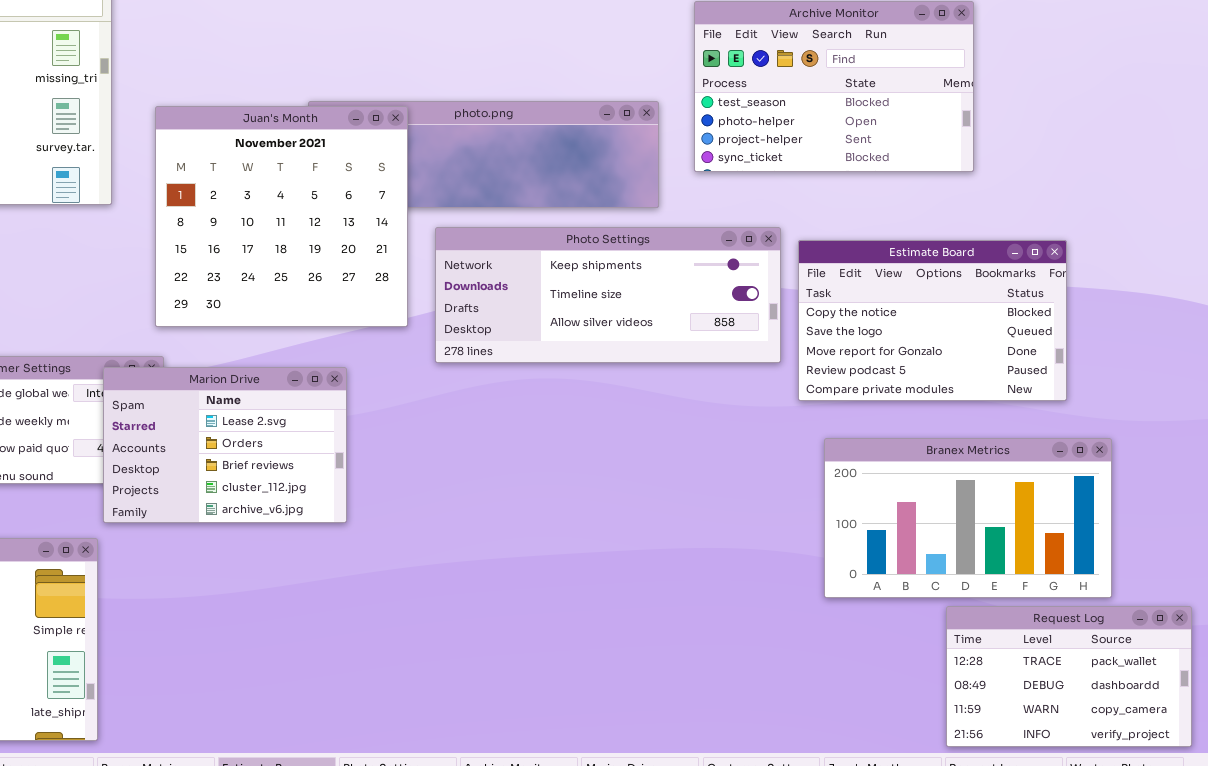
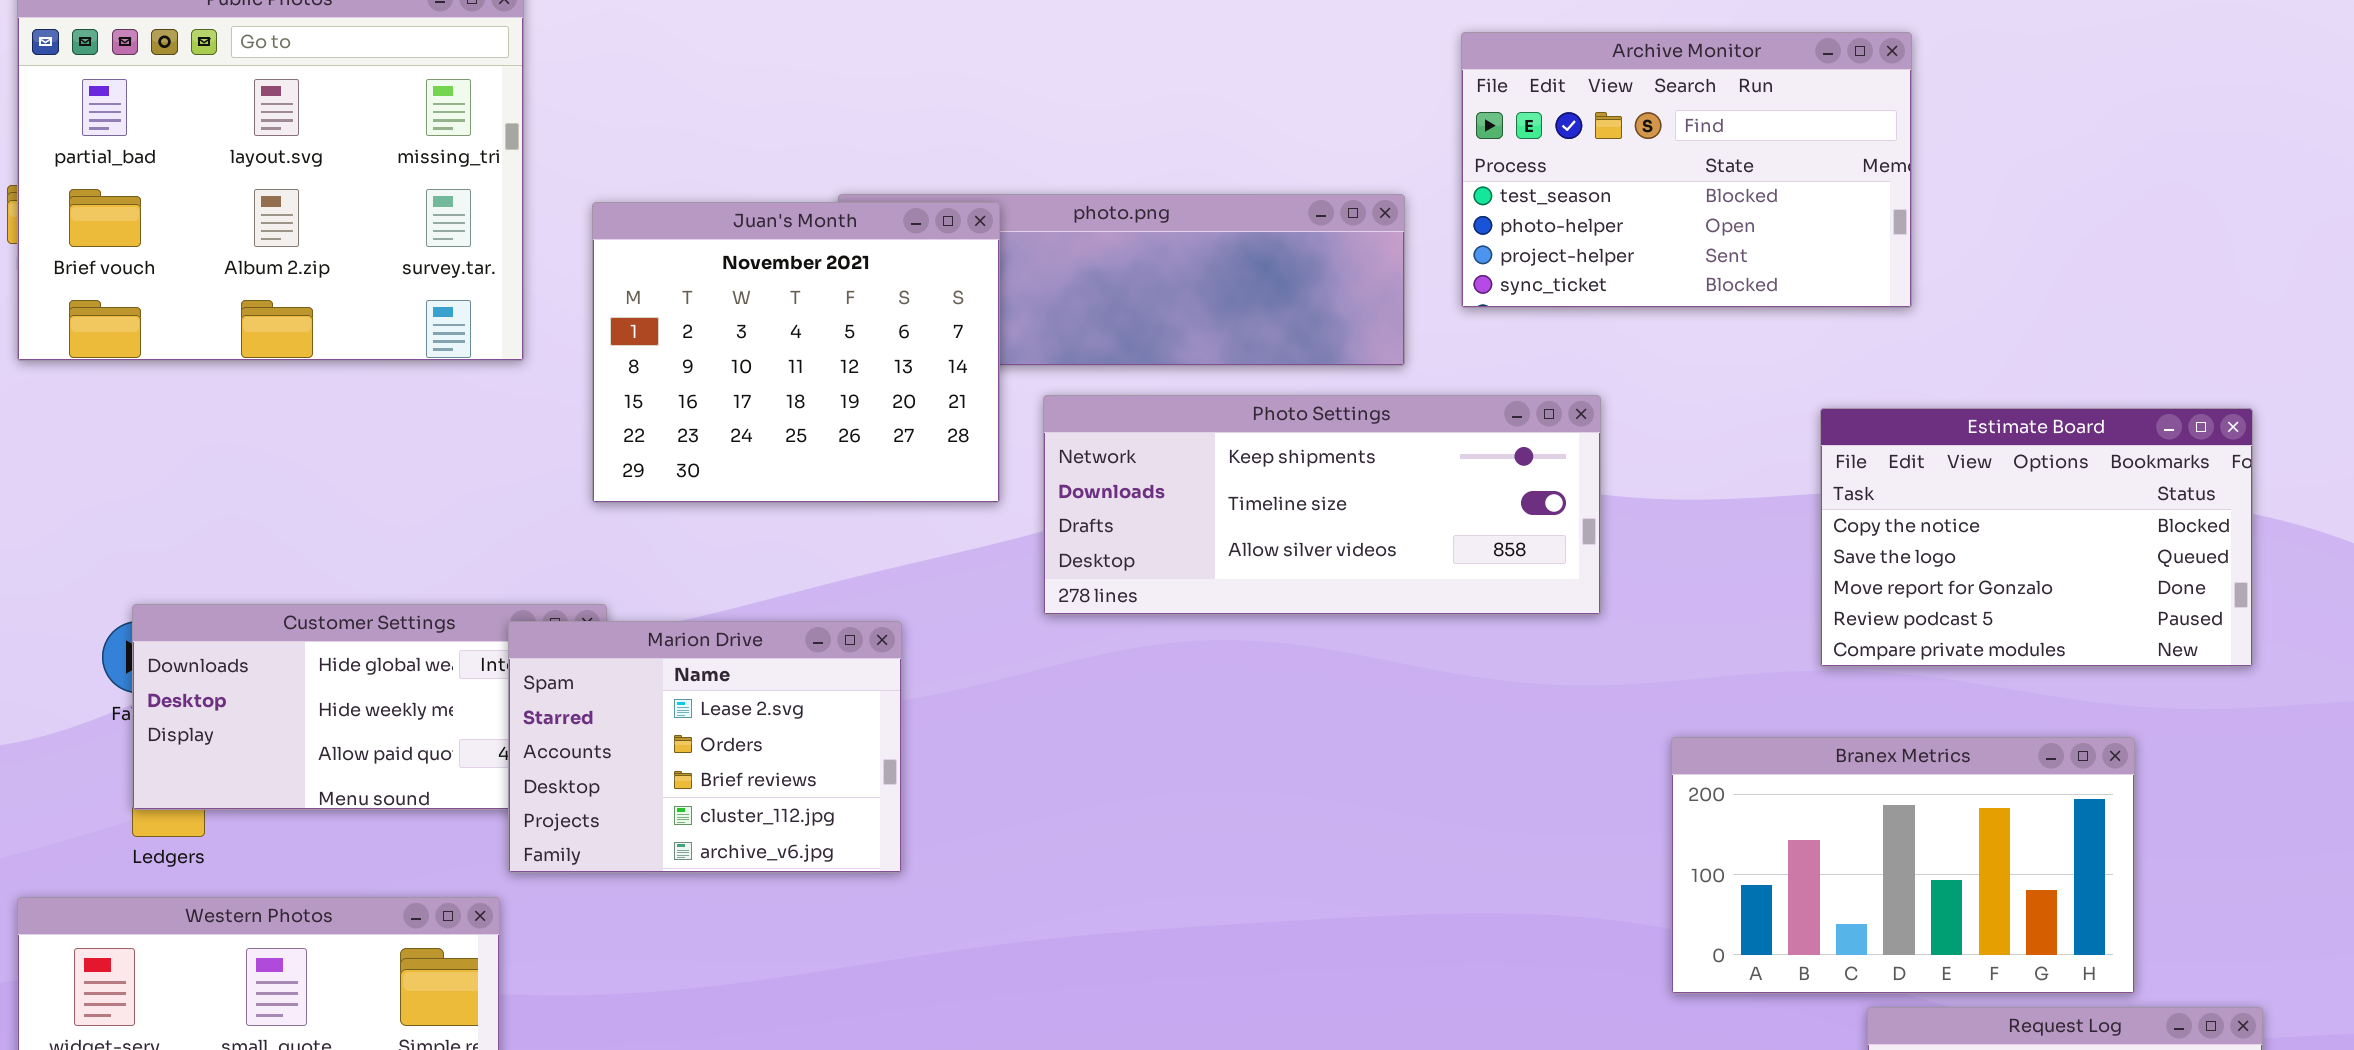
Juan's Month: [155,106,408,327] -> [592,202,1000,503], resized
Estimate Board: [798,240,1067,401] -> [1820,408,2253,667], moved

